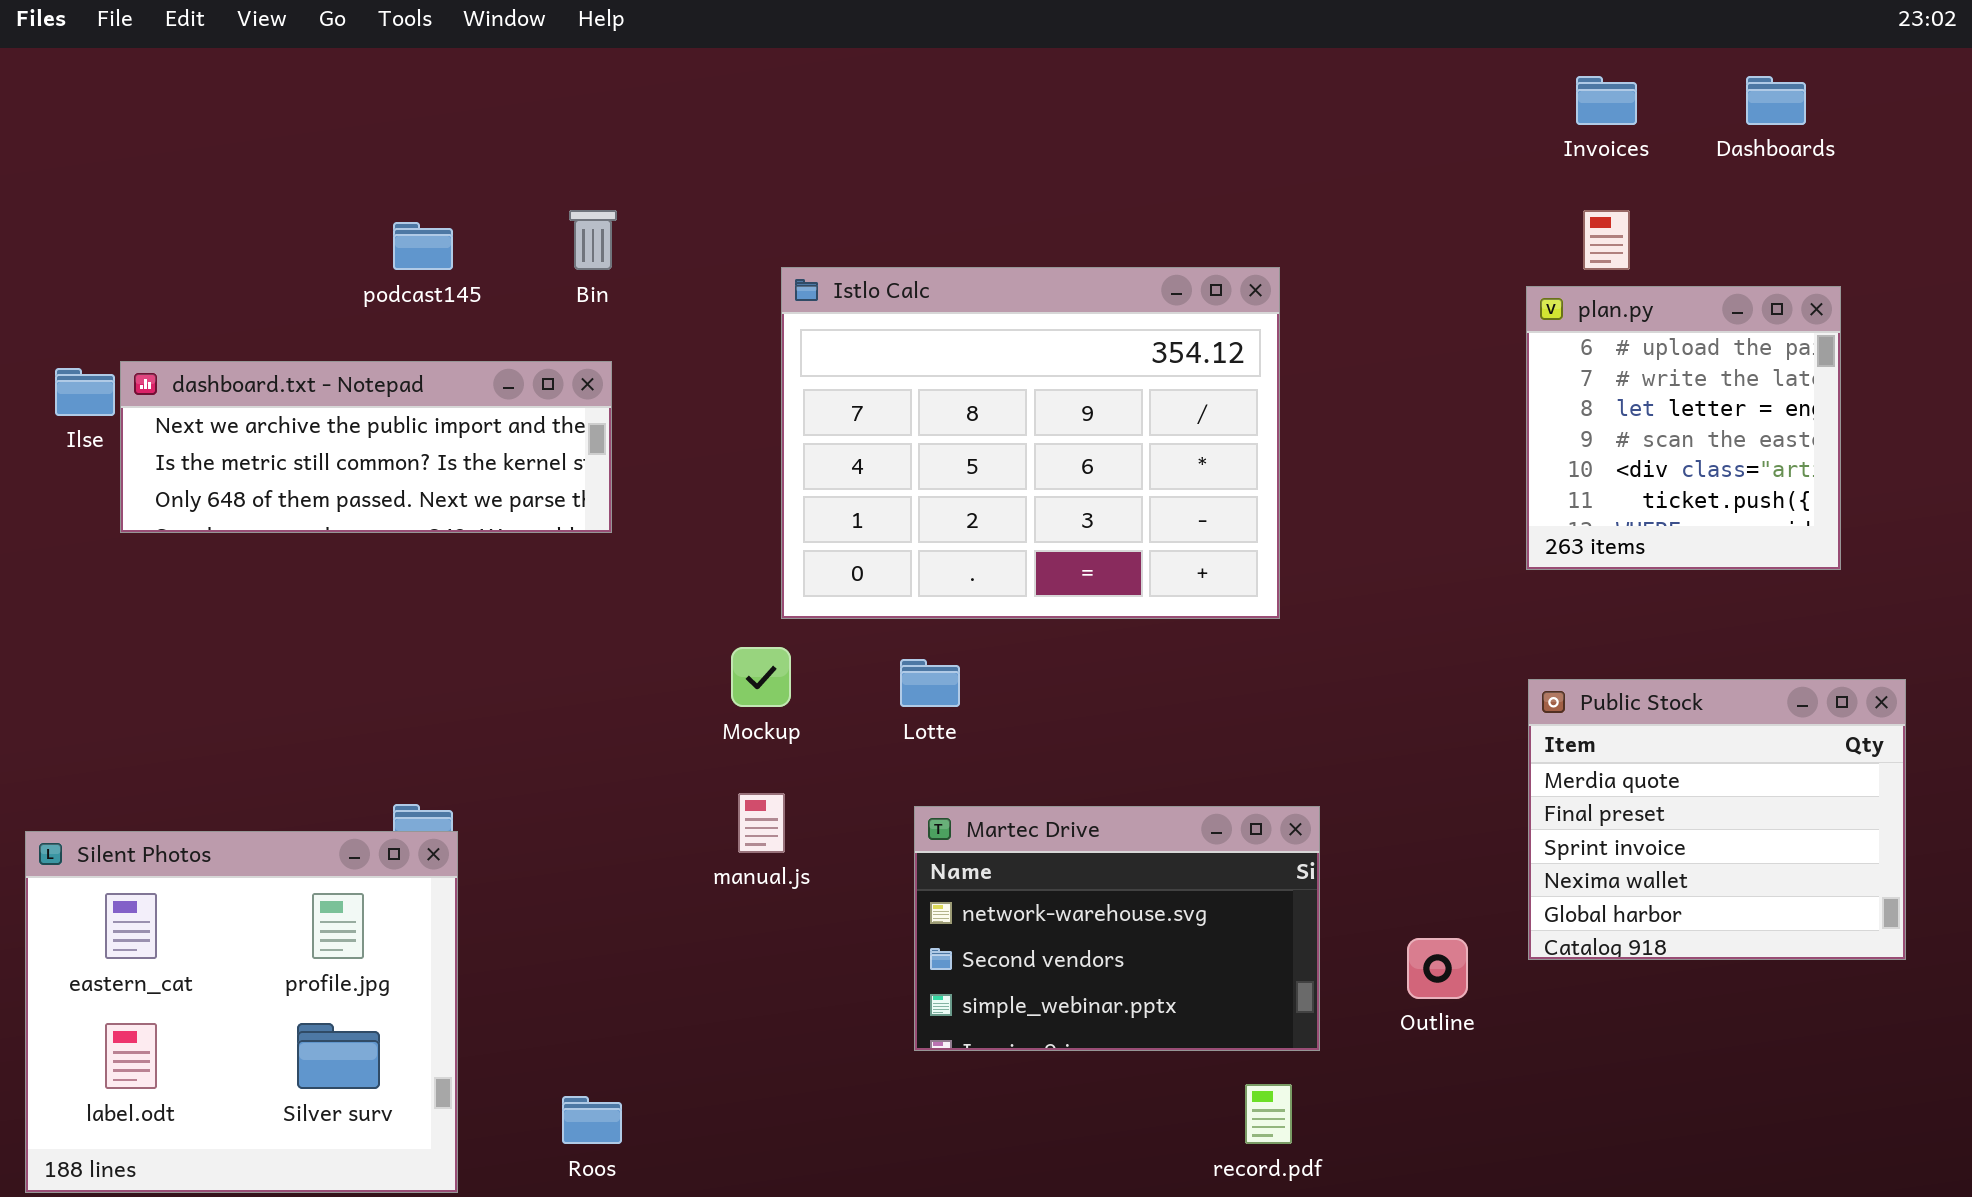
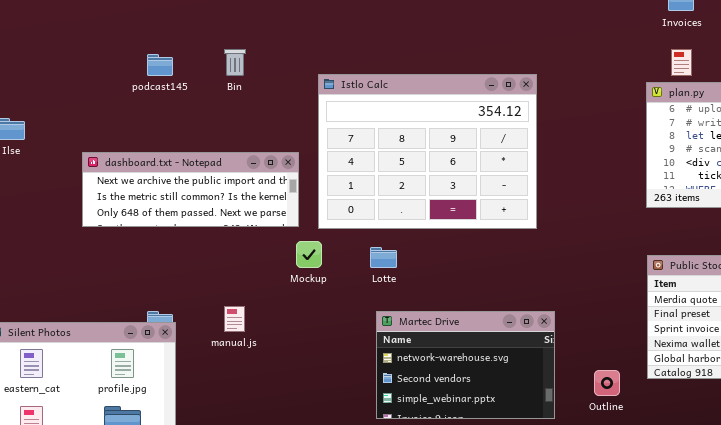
dashboard.txt - Notepad: [120,361,612,533] -> [82,152,299,227], moved
manual.js: [738,793,785,853] -> [224,306,245,332], moved

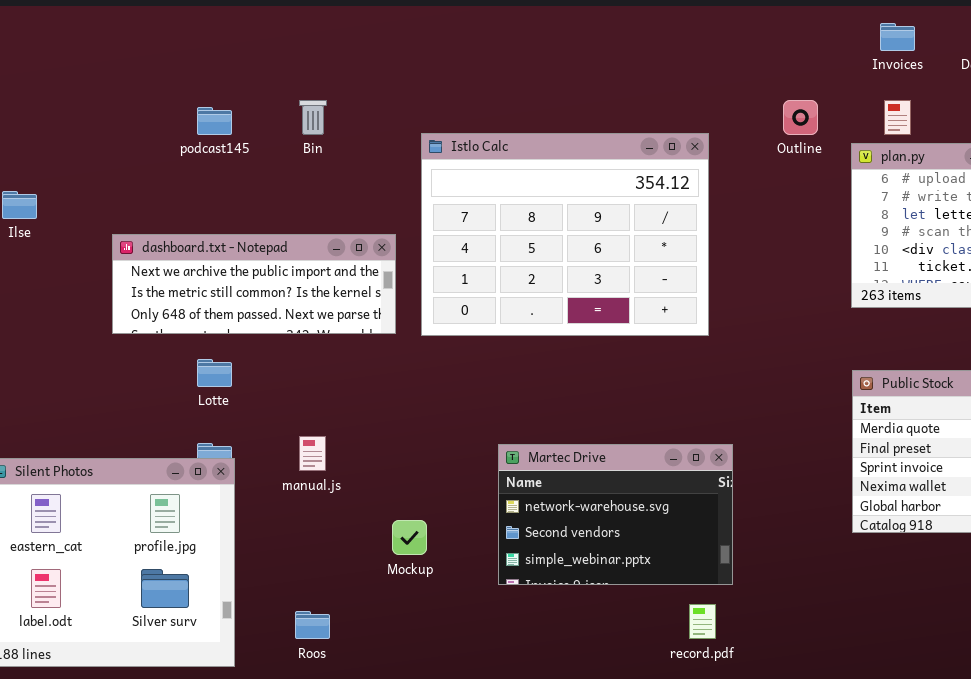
Mockup: [296,241,322,268] -> [392,520,427,555], moved
Lotte: [370,247,397,268] -> [197,359,232,387], moved
Outline: [594,370,620,396] -> [783,100,818,135], moved

